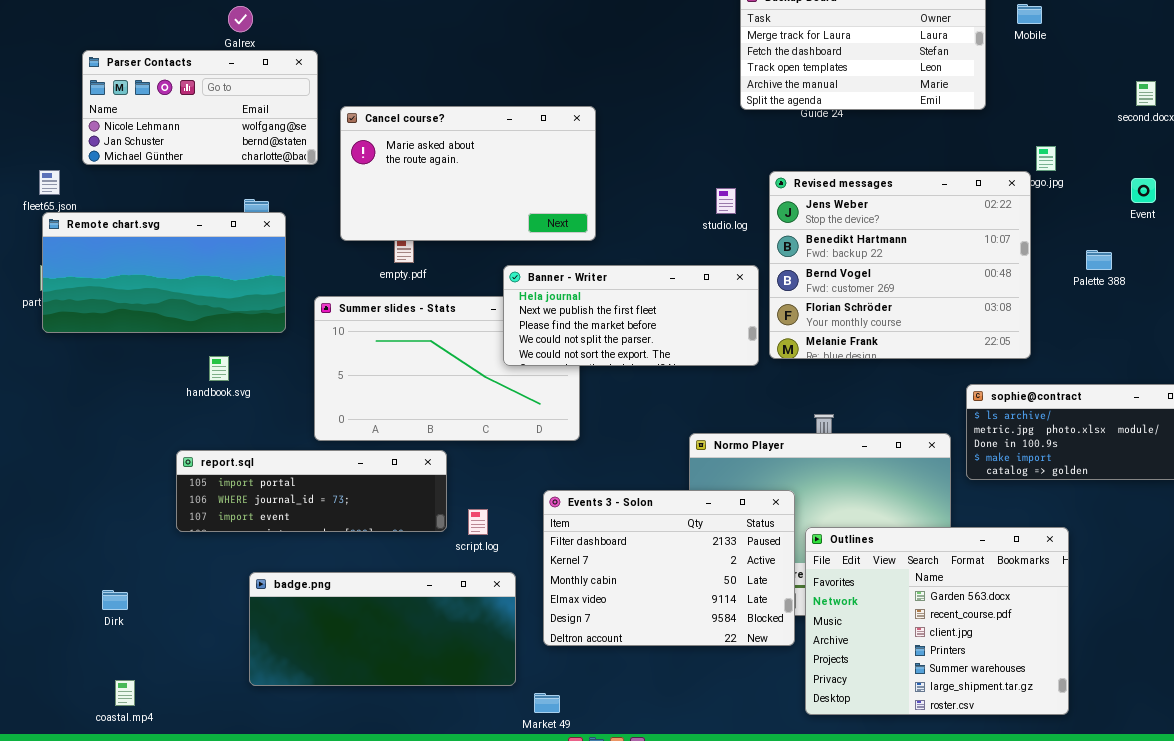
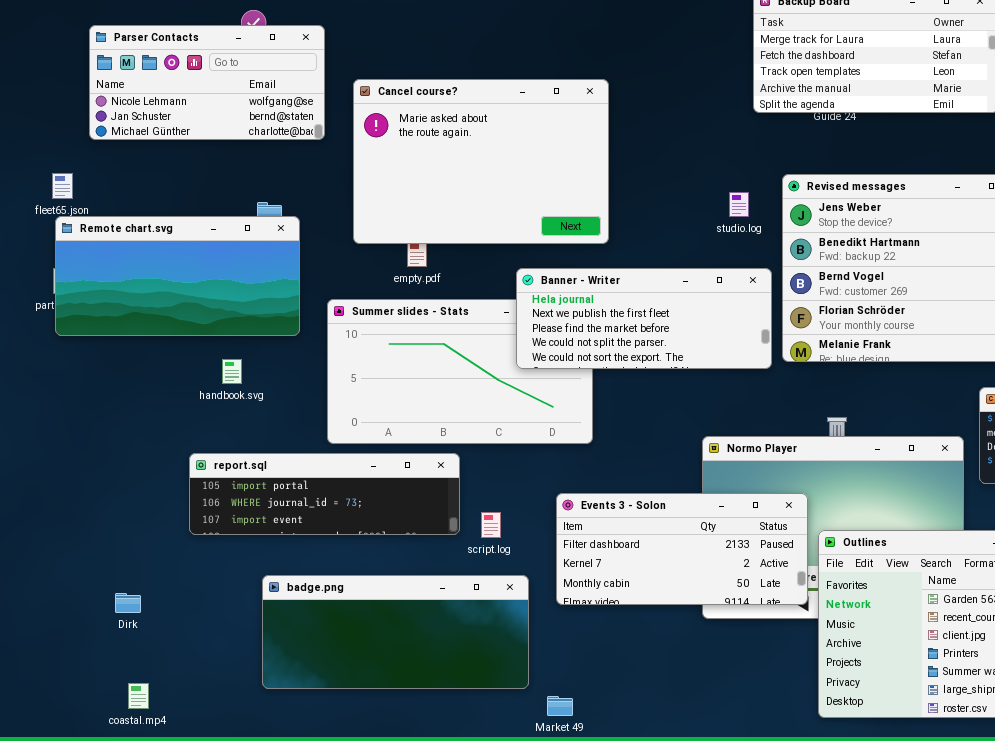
Parser Contacts: [82,50,318,165] -> [89,25,325,140], moved
Cancel course?: [340,106,596,241] -> [353,79,609,244], resized
Events 3 - Solon: [543,490,795,646] -> [556,493,808,605], resized

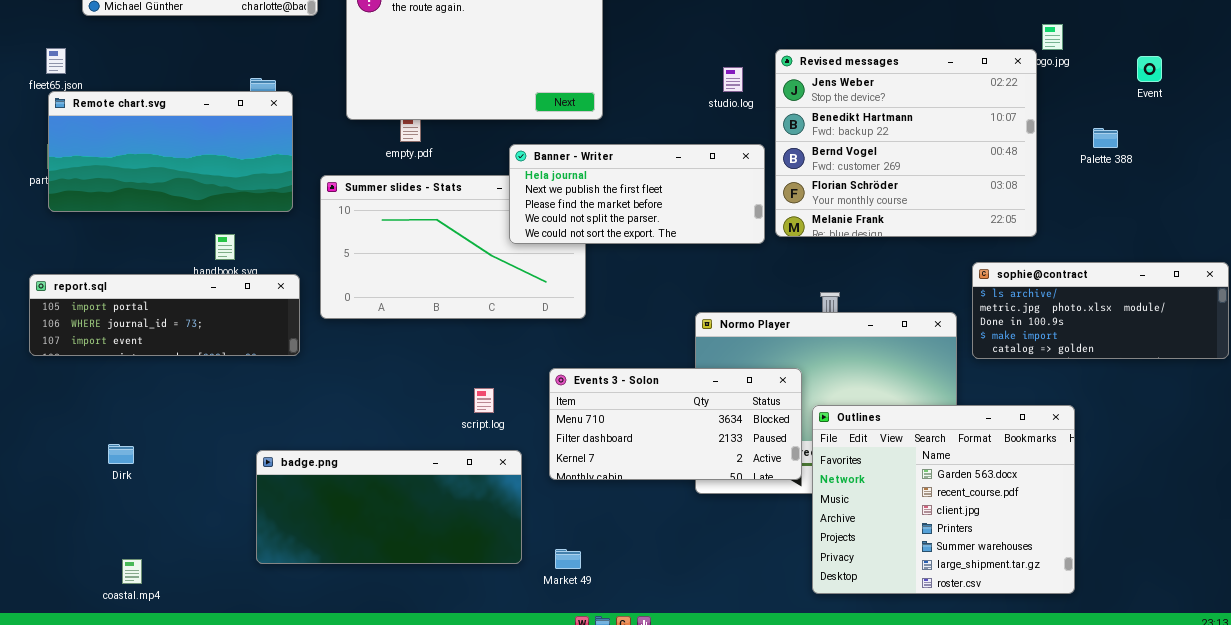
report.sql: [189,453,460,535] -> [29,274,300,356], moved
Events 3 - Solon: [556,493,808,605] -> [549,368,802,480], scrolled up 1 row
Dirk: [115,593,141,613] -> [108,444,134,464], moved
Market 49: [547,696,573,716] -> [555,549,581,569], moved

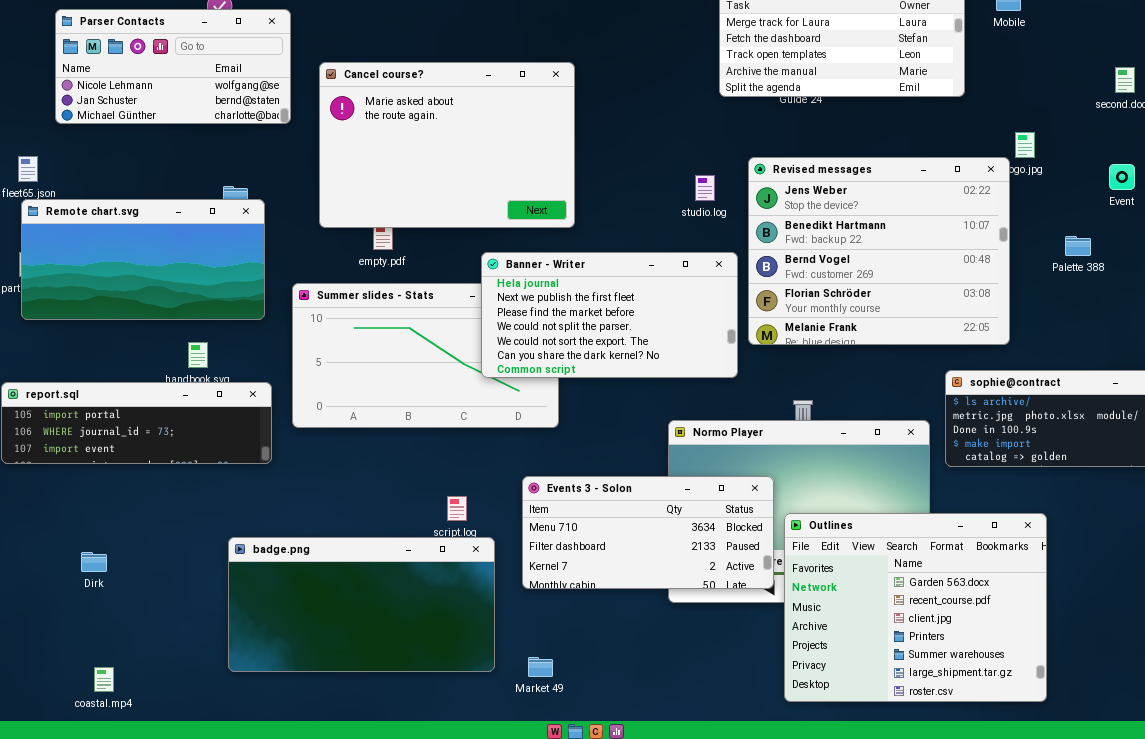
Banner - Writer: [509,144,765,244] -> [481,252,738,378], resized
badge.png: [256,450,522,564] -> [228,537,495,672], resized

